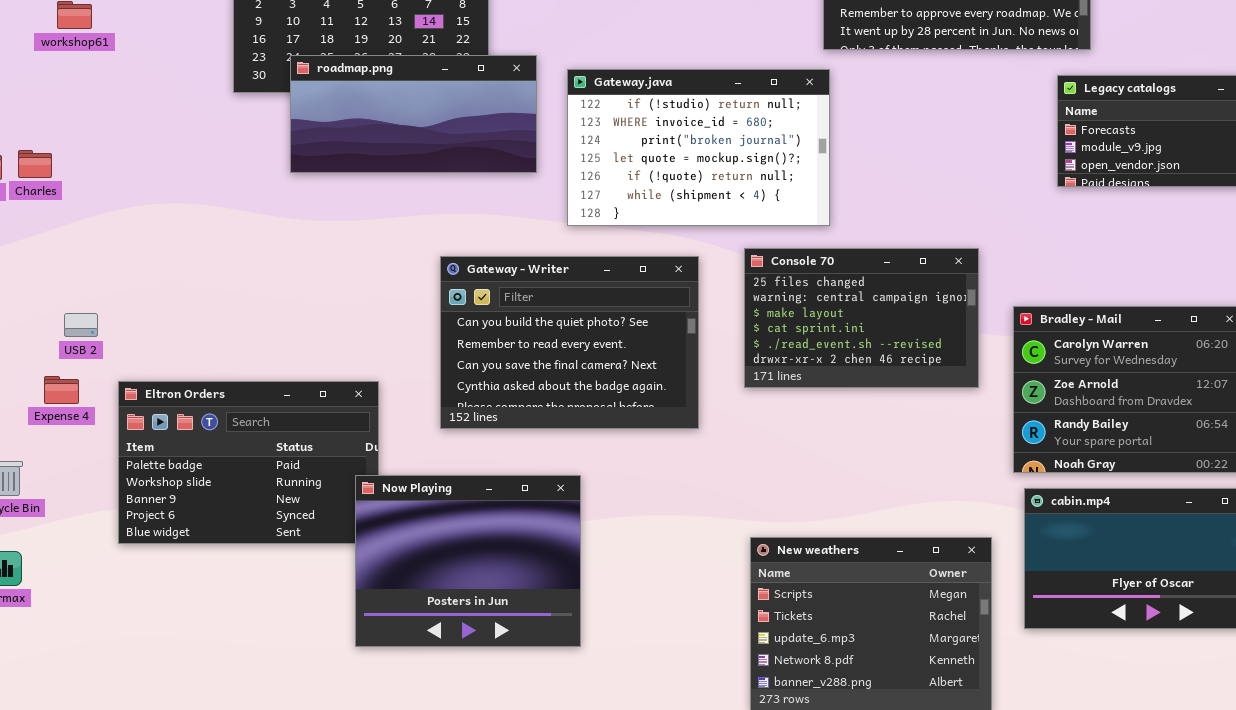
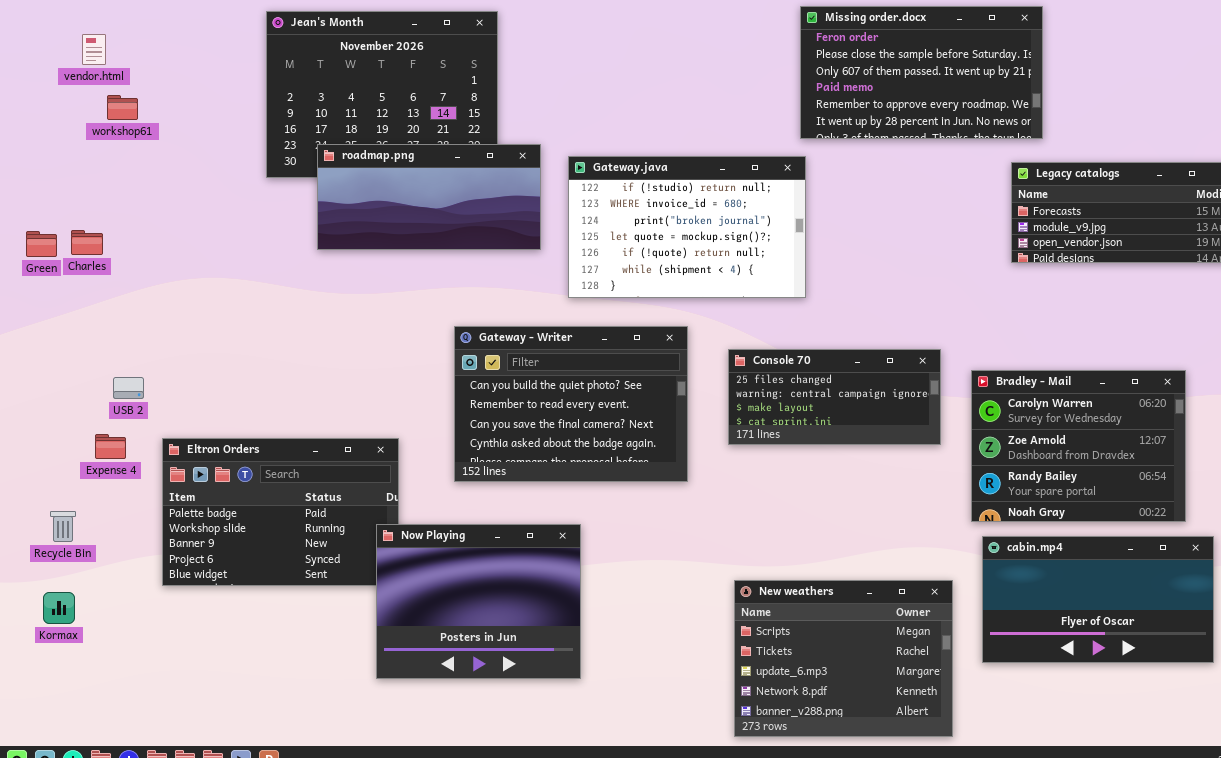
Console 70: [744,248,979,388] -> [728,349,941,445], resized

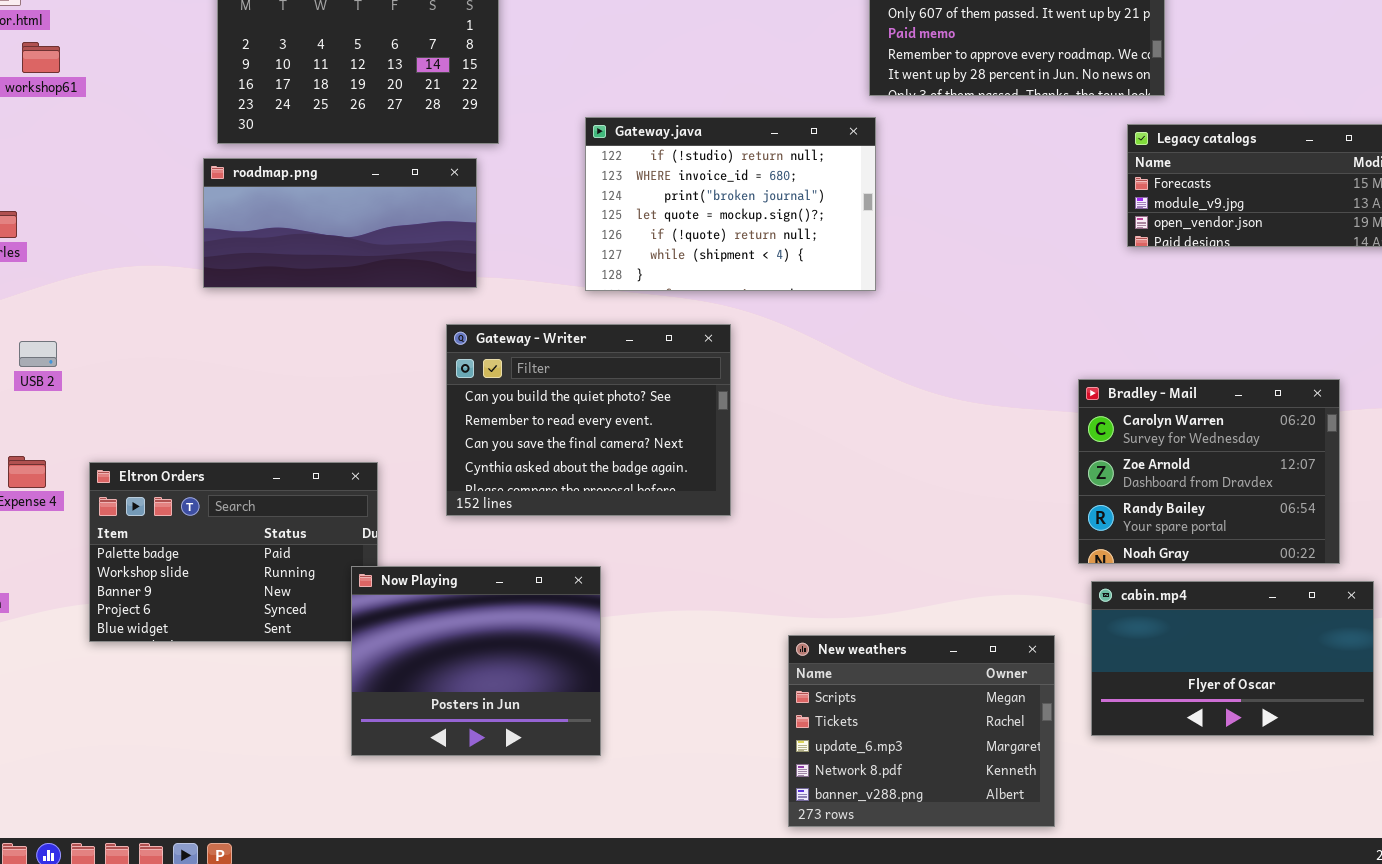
roadmap.png: [317,144,541,250] -> [203,158,477,288], moved
Console 70: [728,349,941,445] -> none, closed
USB 2: [113,377,144,399] -> [19,341,57,367], moved

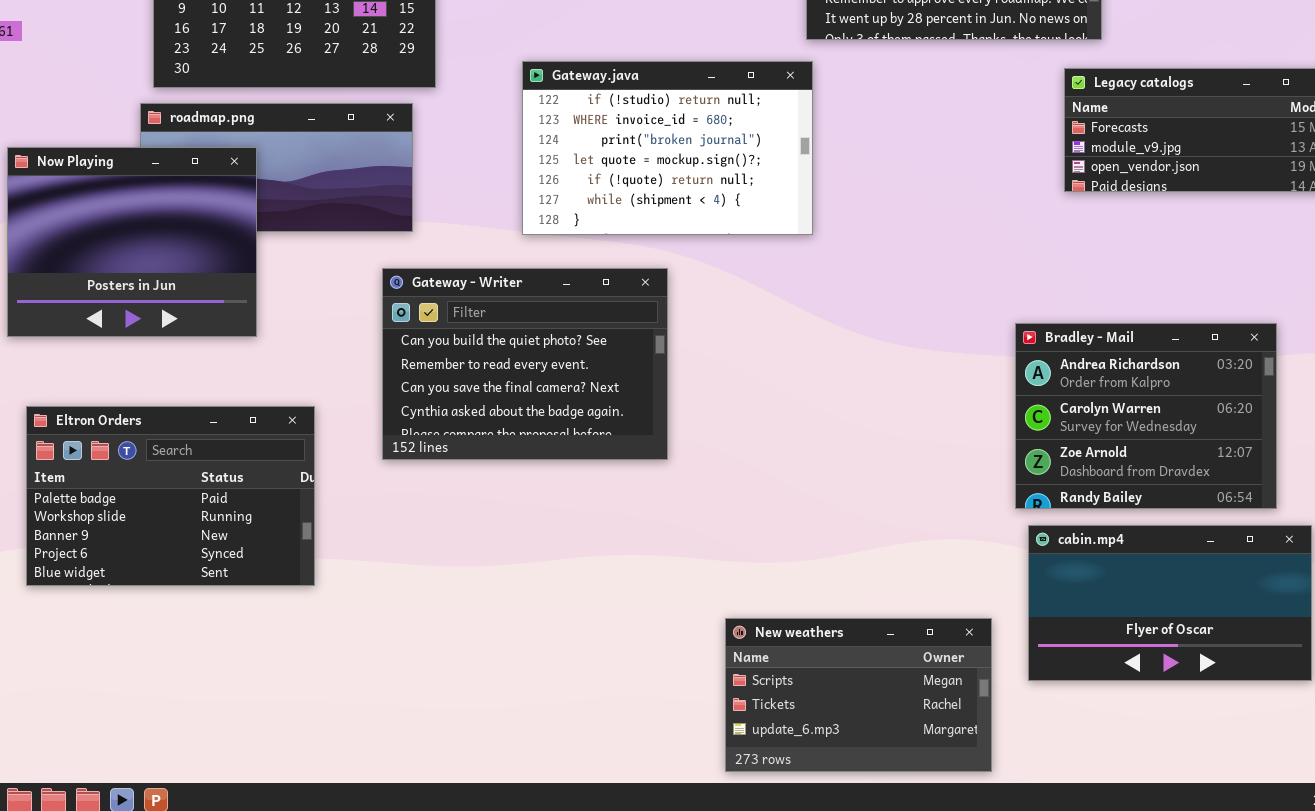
Bradley - Mail: [1078,379,1340,564] -> [1015,323,1277,509], scrolled up 1 row
Now Playing: [351,566,601,756] -> [7,147,257,337], moved
New weathers: [788,635,1055,827] -> [725,618,992,772], resized

